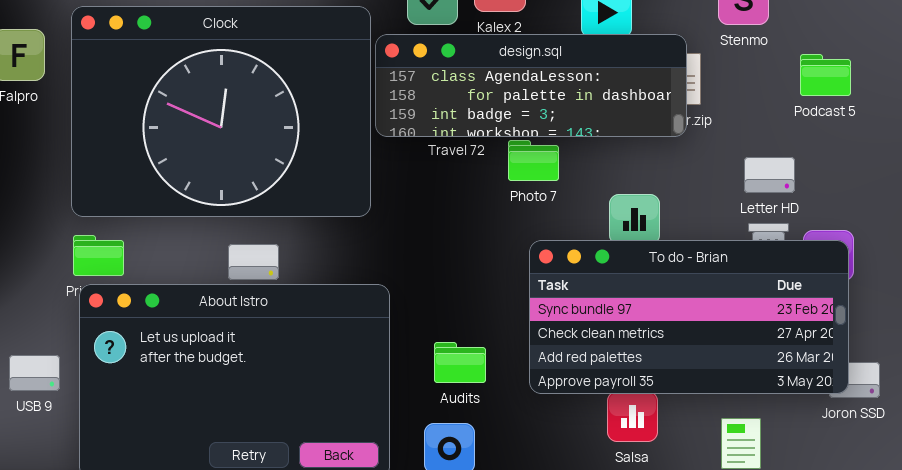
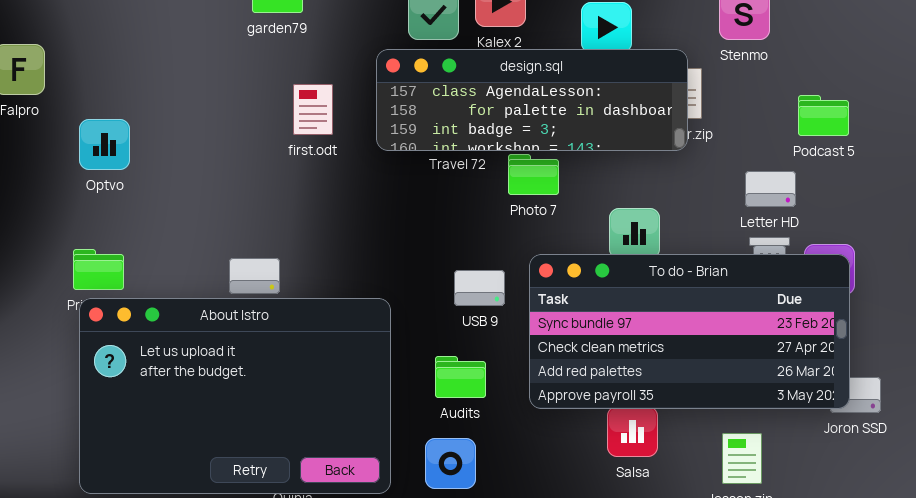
Clock: [71,6,371,217] -> none, closed
Podcast 5: [800,54,851,96] -> [798,95,849,136], moved
USB 9: [9,355,60,391] -> [454,270,505,306], moved

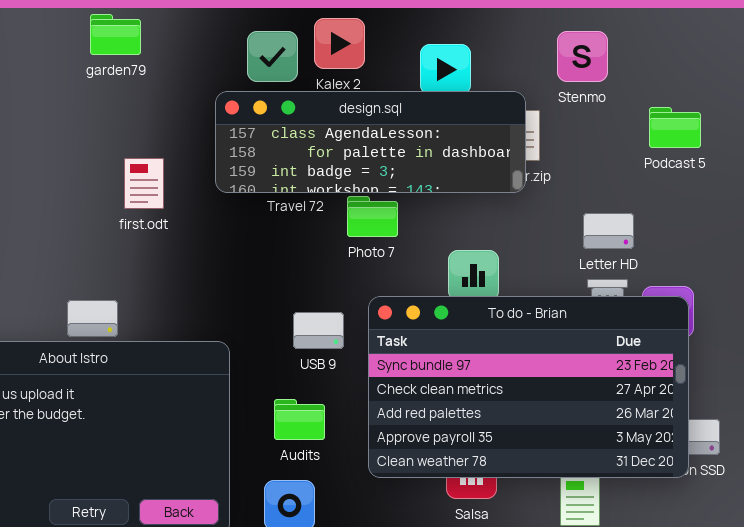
first.odt: [293,84,333,135] -> [124,158,164,209], moved
Podcast 5: [798,95,849,136] -> [649,107,701,148], moved
To do - Brian: [529,254,850,409] -> [368,296,689,478], resized

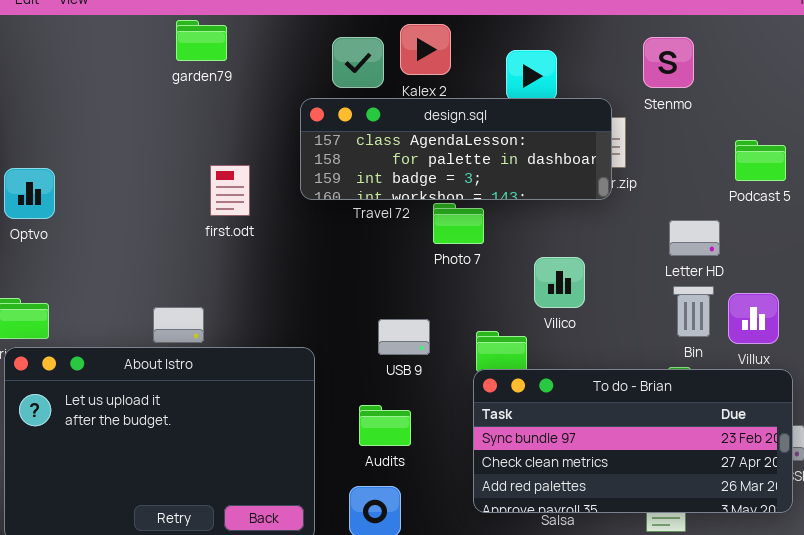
Podcast 5: [649,107,701,148] -> [735,140,786,181], moved
To do - Brian: [368,296,689,478] -> [473,369,793,513], moved, resized

